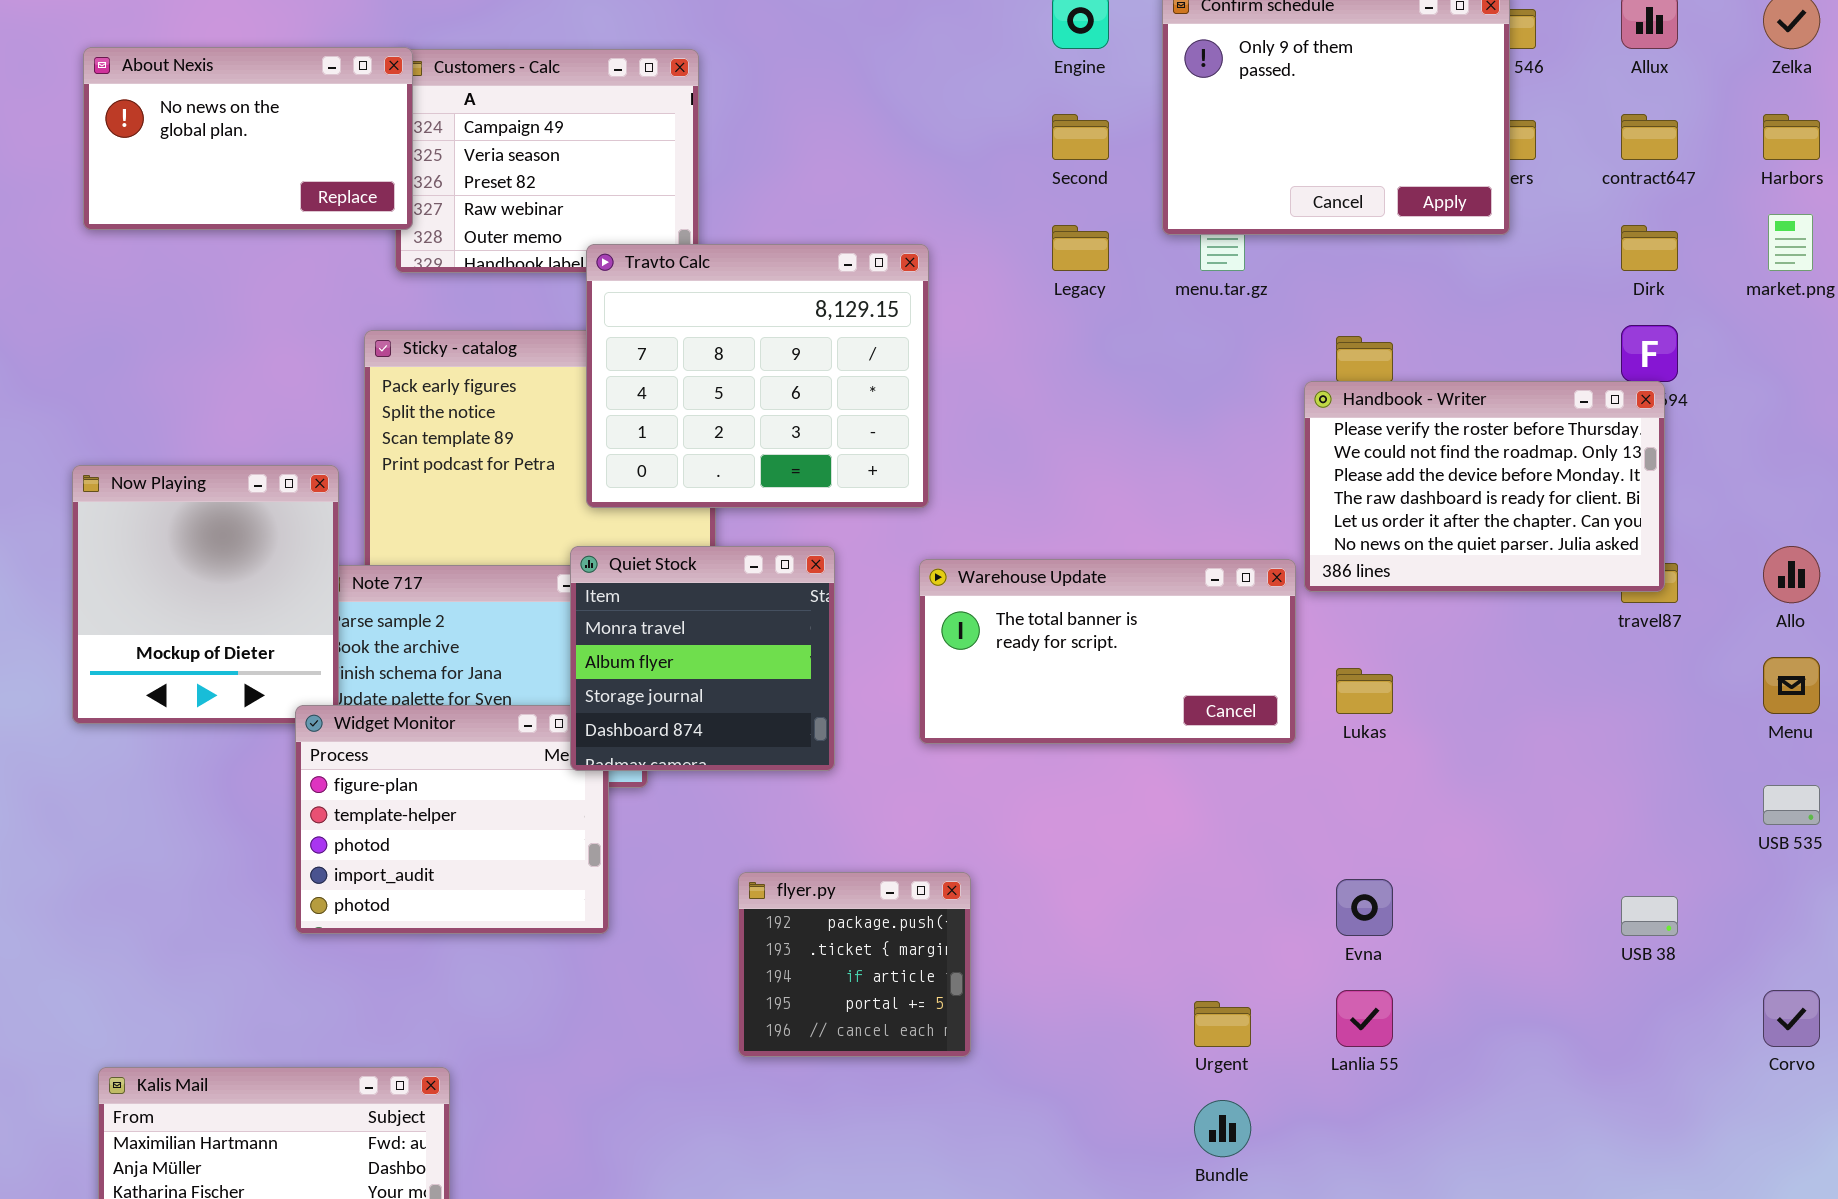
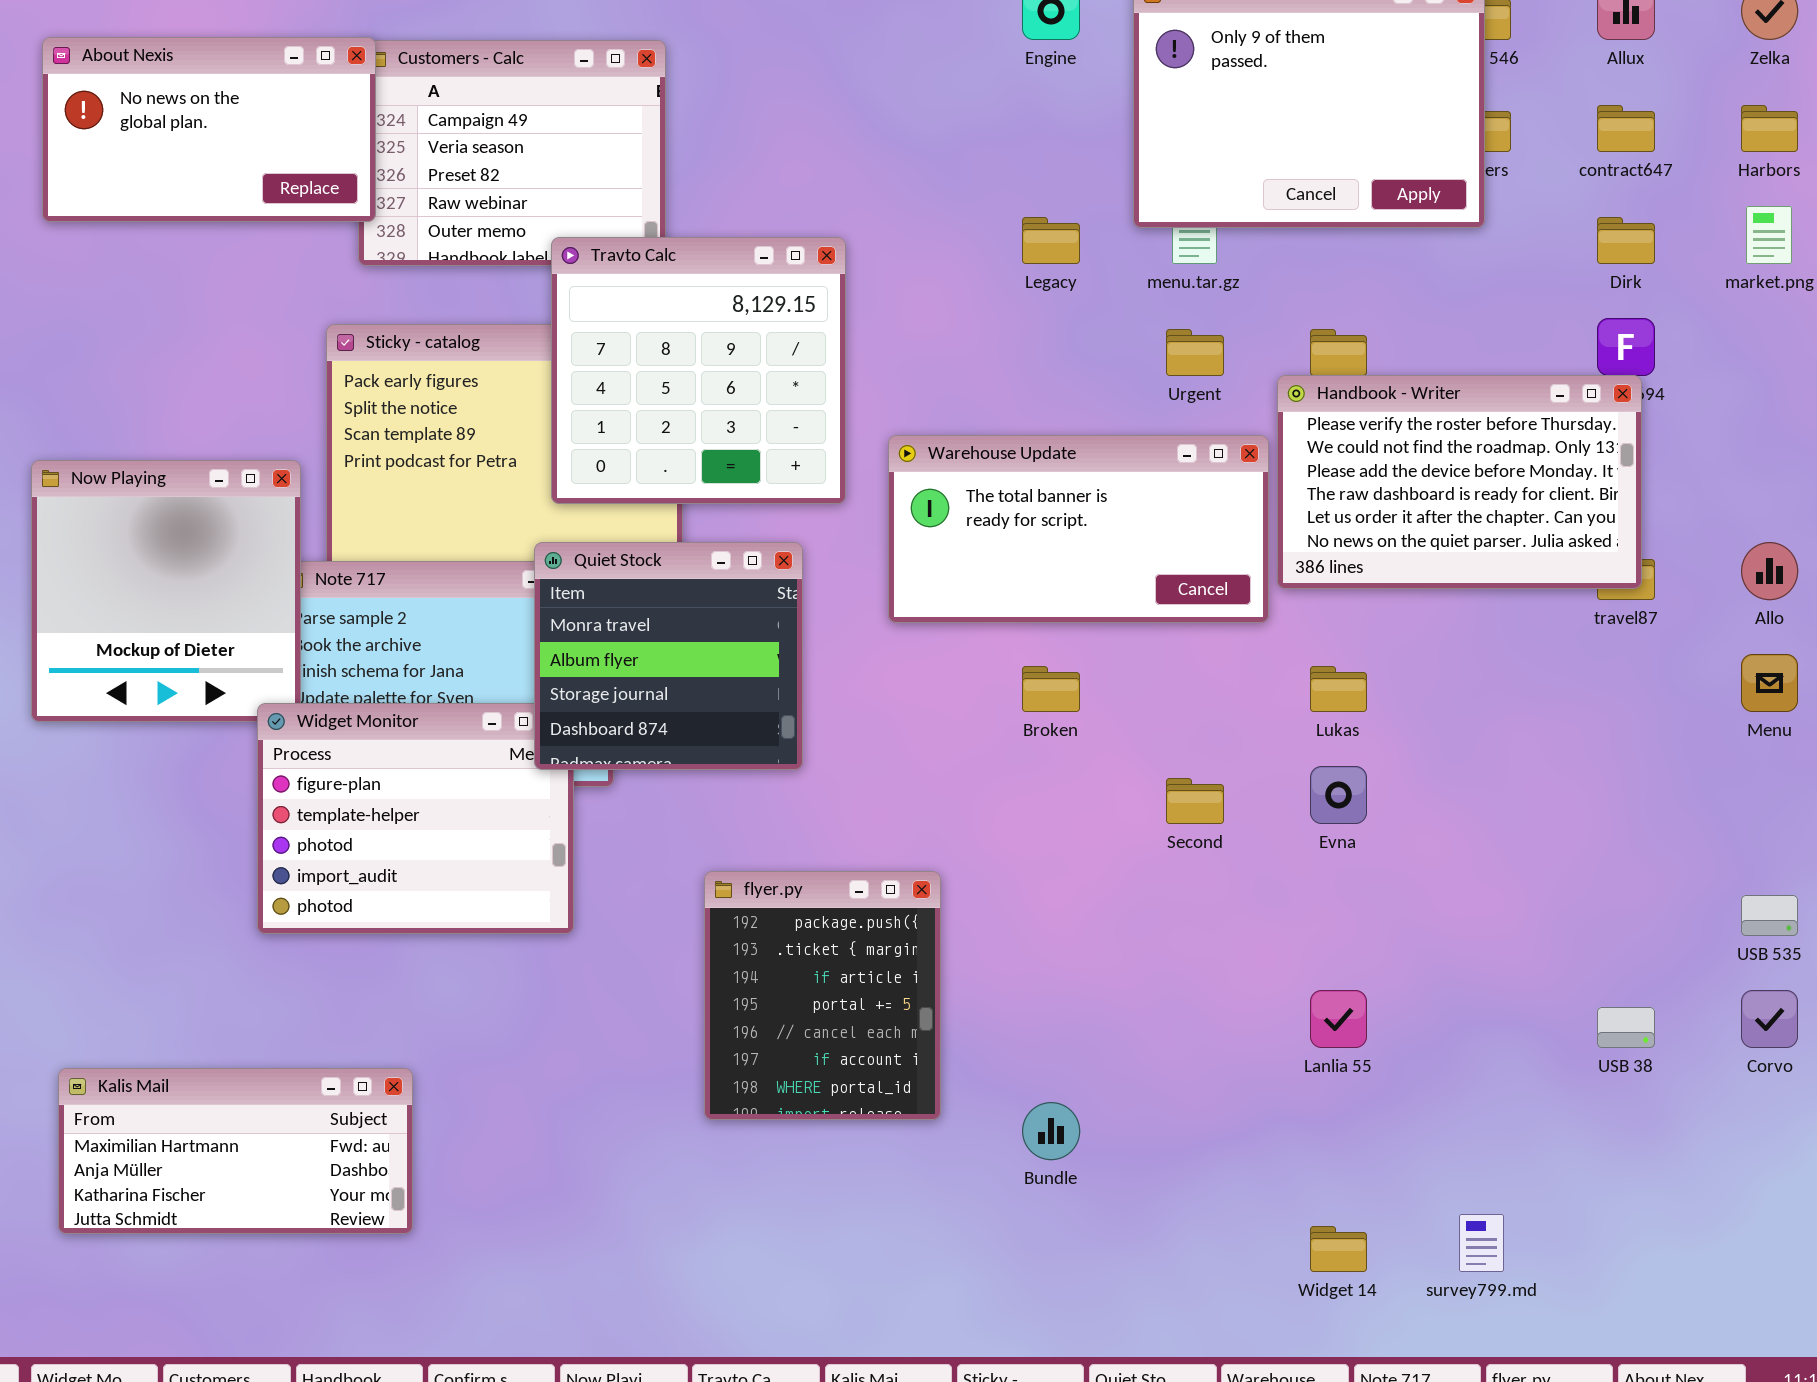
Second: [1052,114,1109,160] -> [1166,778,1224,824], moved
Travto Calc: [586,244,929,508] -> [551,237,846,504], resized
Warehouse Update: [919,559,1296,744] -> [888,435,1269,623], moved
USB 535: [1763,785,1820,825] -> [1741,895,1798,936], moved
flyer.py: [738,872,971,1057] -> [704,871,941,1120], resized
Evna: [1336,879,1393,936] -> [1310,766,1367,824], moved
USB 38: [1621,896,1678,936] -> [1597,1007,1655,1048], moved
Urgent: [1194,1001,1251,1047] -> [1166,329,1224,376], moved
Bundle: [1194,1100,1251,1157] -> [1022,1102,1080,1160], moved

